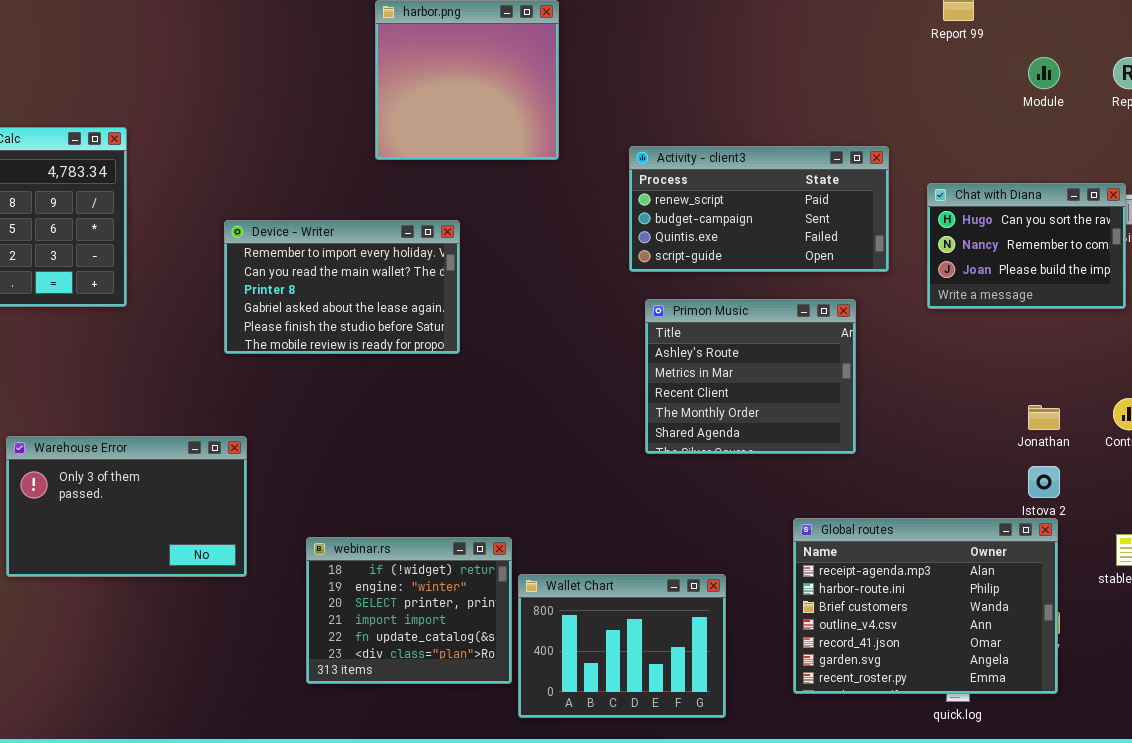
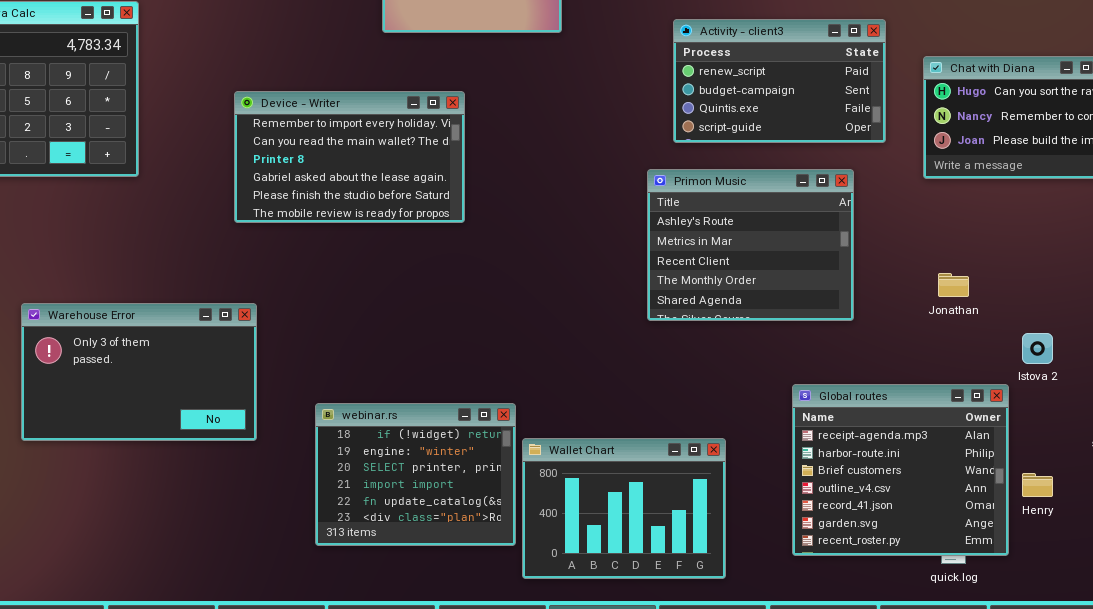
Activity - client3: [629,146,889,272] -> [673,19,886,143], resized
Jonathan: [1028,405,1060,430] -> [938,273,969,297], moved
Global routes: [793,518,1058,694] -> [792,384,1009,556], resized

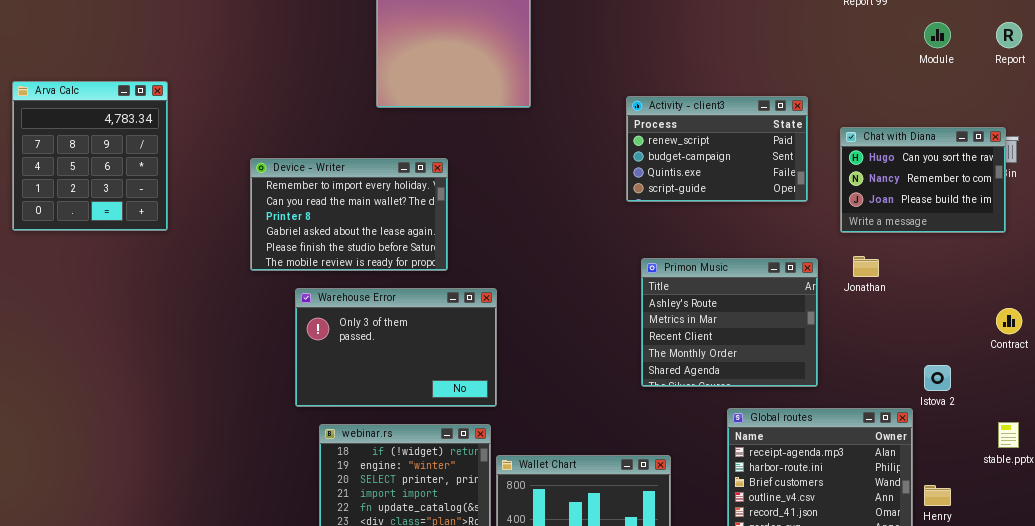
Primon Music: [647,169,854,321] -> [641,258,818,387], moved
Jonathan: [938,273,969,297] -> [853,256,879,277], moved
Warehouse Error: [21,303,257,441] -> [295,288,497,407], moved

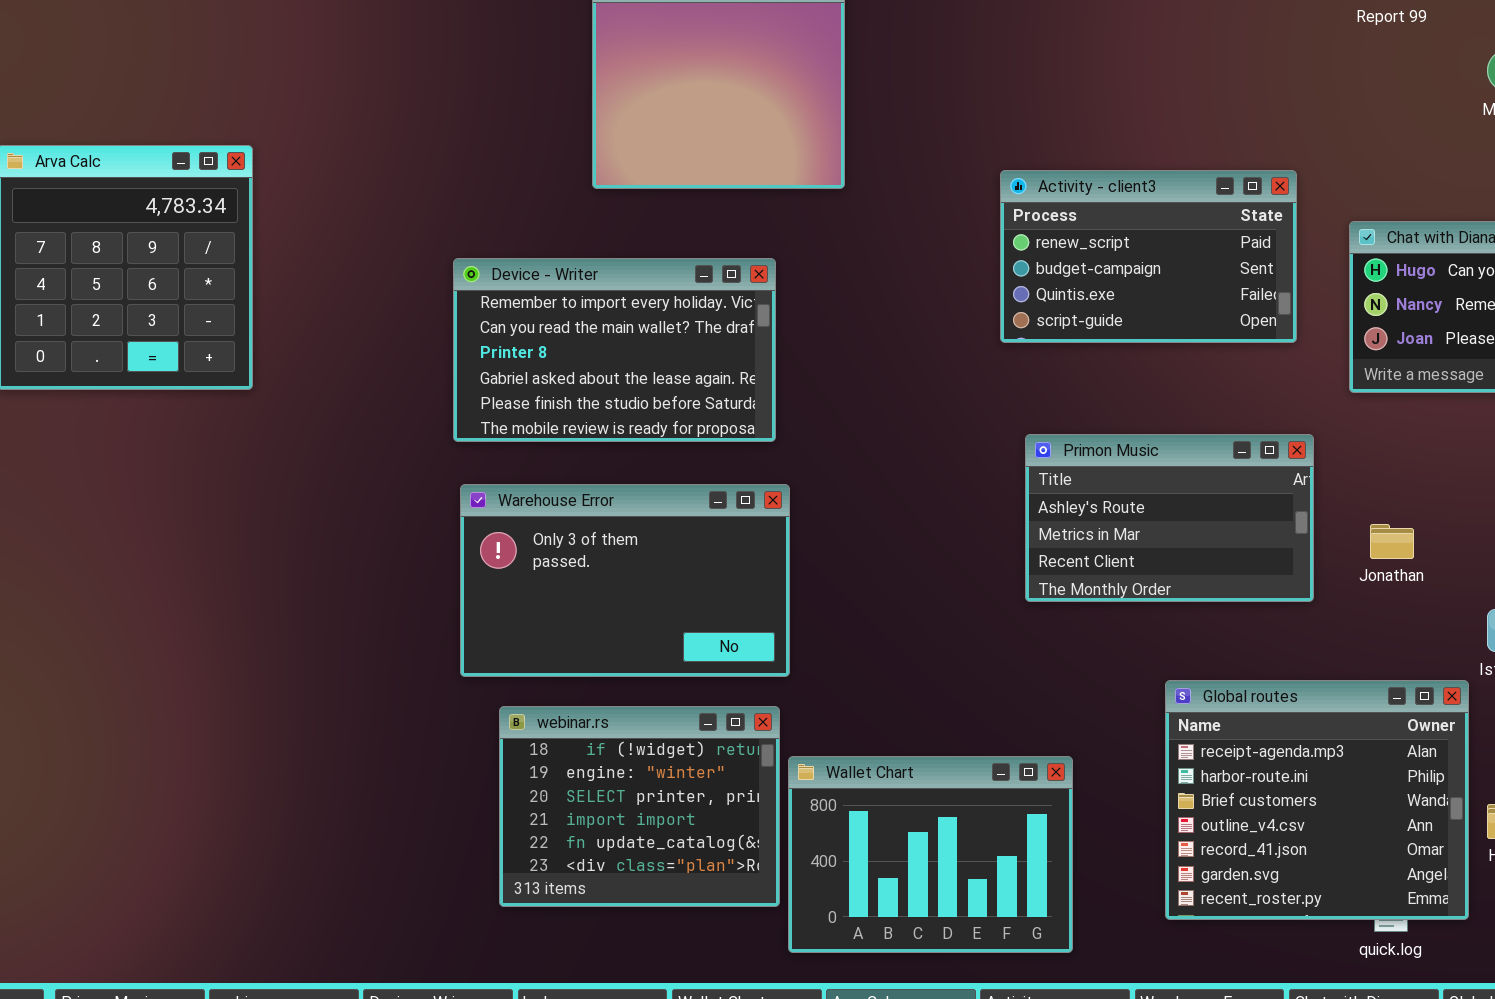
Device - Writer: [250,158,448,271] -> [453,258,776,442], moved
Jonathan: [853,256,879,277] -> [1370,524,1414,559], moved
Primon Music: [641,258,818,387] -> [1025,434,1314,602], resized

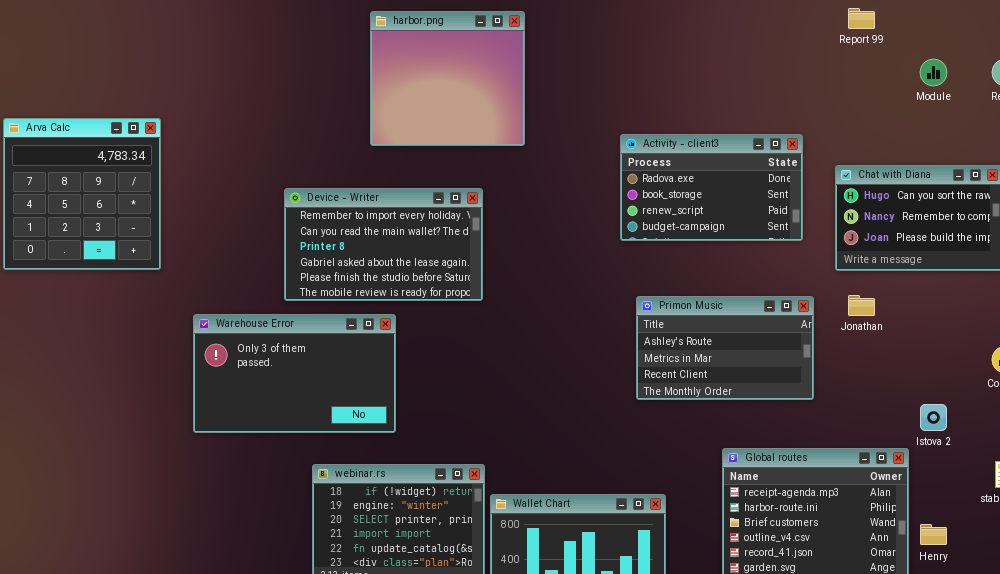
Activity - client3: [1000,170,1297,343] -> [620,134,803,241], scrolled up 2 rows
Warehouse Error: [460,484,790,677] -> [193,314,396,433], moved
Jonathan: [1370,524,1414,559] -> [848,295,875,316], moved

